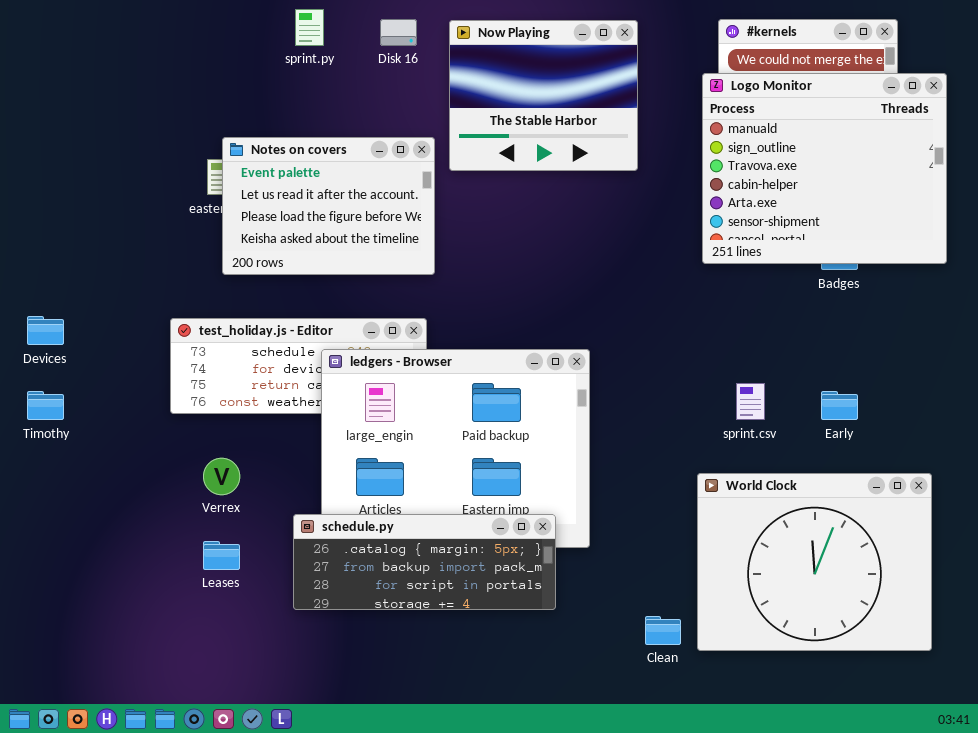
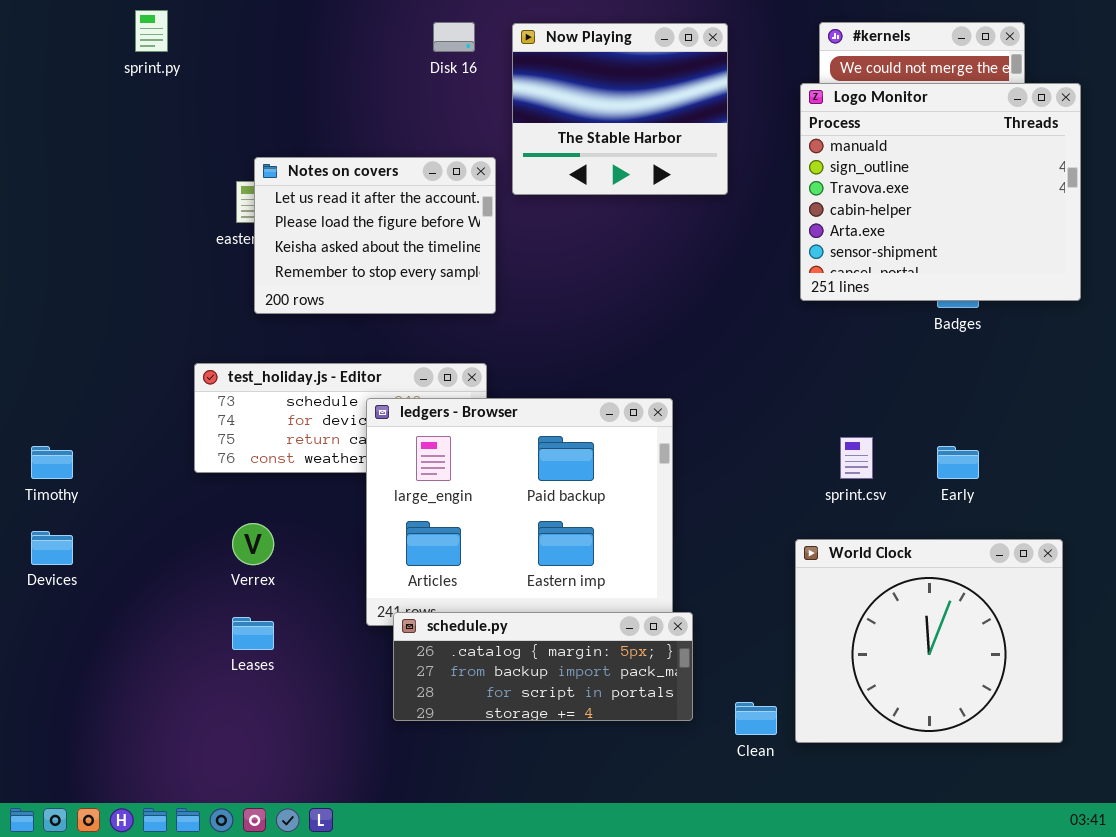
sprint.py: [295,9,324,46] -> [135,10,168,52], moved
Notes on covers: [222,137,435,275] -> [254,157,496,314], scrolled down 1 row
Devices: [27,316,64,345] -> [31,531,73,565], moved
schedule.py: [293,514,556,610] -> [393,612,693,721], moved

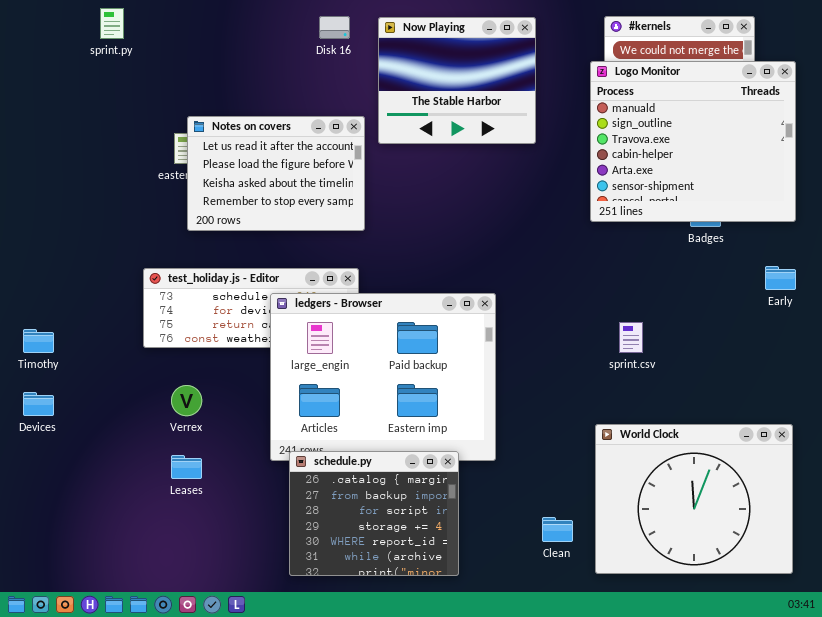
Early: [937,446,979,479] -> [765,266,796,290], moved
World Clock: [795,539,1063,743] -> [595,424,793,574], moved
schedule.py: [393,612,693,721] -> [289,451,459,576], resized

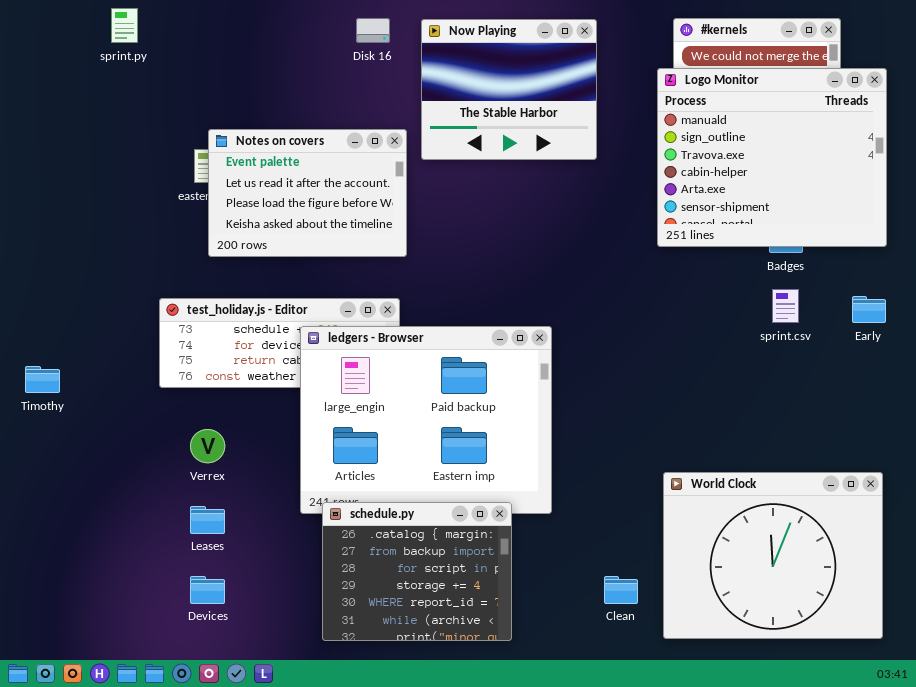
Notes on covers: [187,116,365,231] -> [208,129,407,257], scrolled up 1 row
sprint.csv: [619,322,643,353] -> [772,289,799,323], moved
Devices: [23,392,54,416] -> [190,576,225,604], moved

